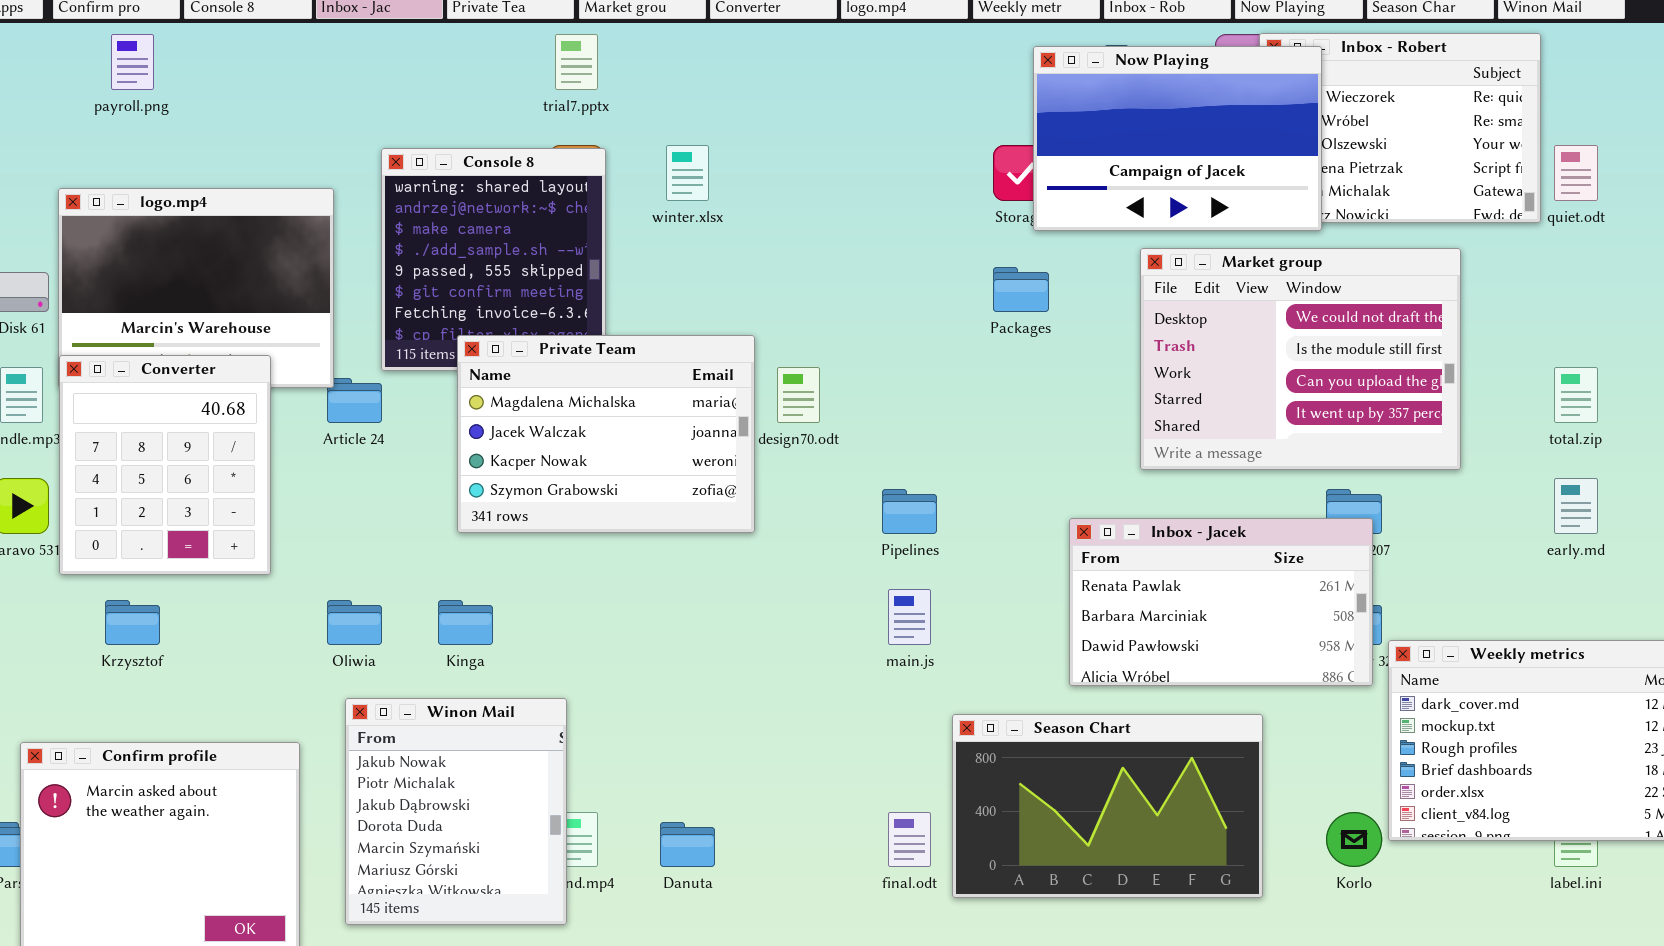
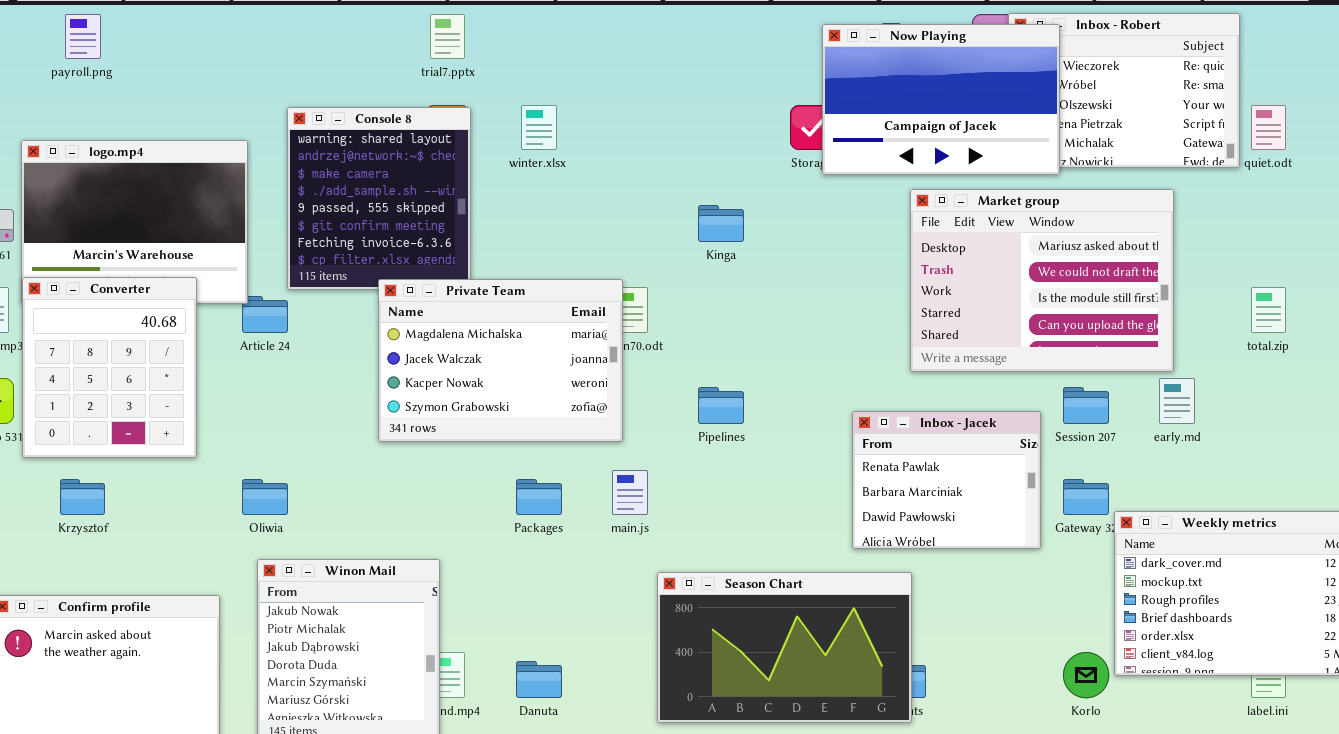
Market group: [1140,248,1461,470] -> [910,189,1174,372], scrolled up 1 row
Packages: [993,267,1049,312] -> [516,479,562,515], moved
Private Team: [457,335,755,533] -> [378,279,623,442], moved
early.md: [1554,478,1598,534] -> [1159,378,1195,424], moved
Inbox - Jacek: [1069,518,1373,686] -> [852,411,1041,549], resized
main.js: [888,589,931,645] -> [612,470,648,515], moved
Kinga: [438,600,493,645] -> [698,205,744,242], moved
Season Chart: [952,714,1263,898] -> [657,572,912,723], moved

